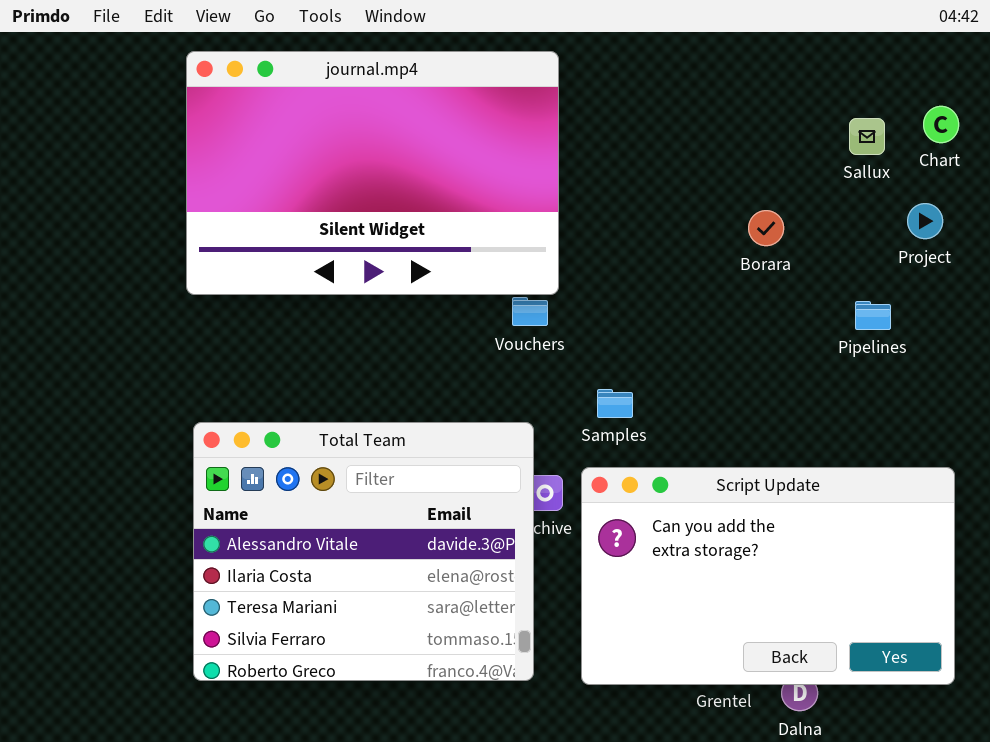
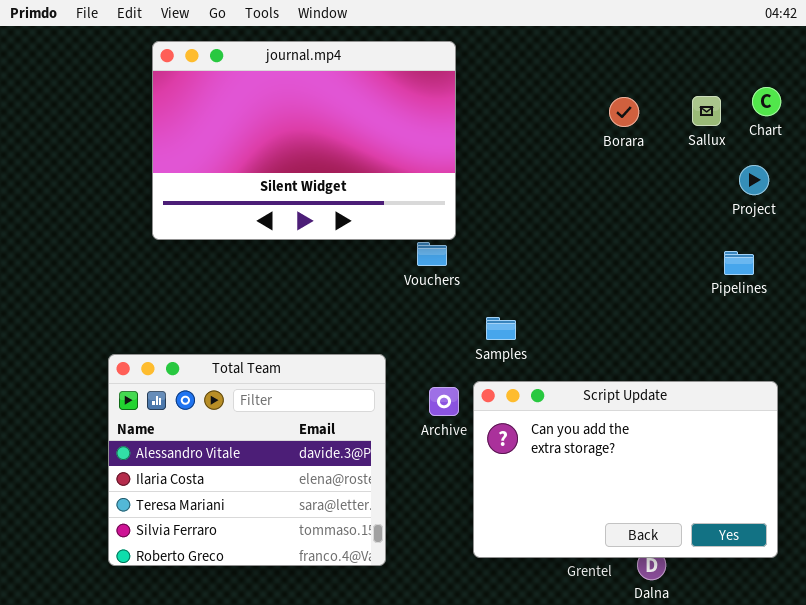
Borara: [748,210,784,246] -> [609,97,639,127], moved
Pipelines: [855,301,891,330] -> [724,251,754,275], moved
Total Team: [193,422,534,681] -> [108,354,386,566], moved

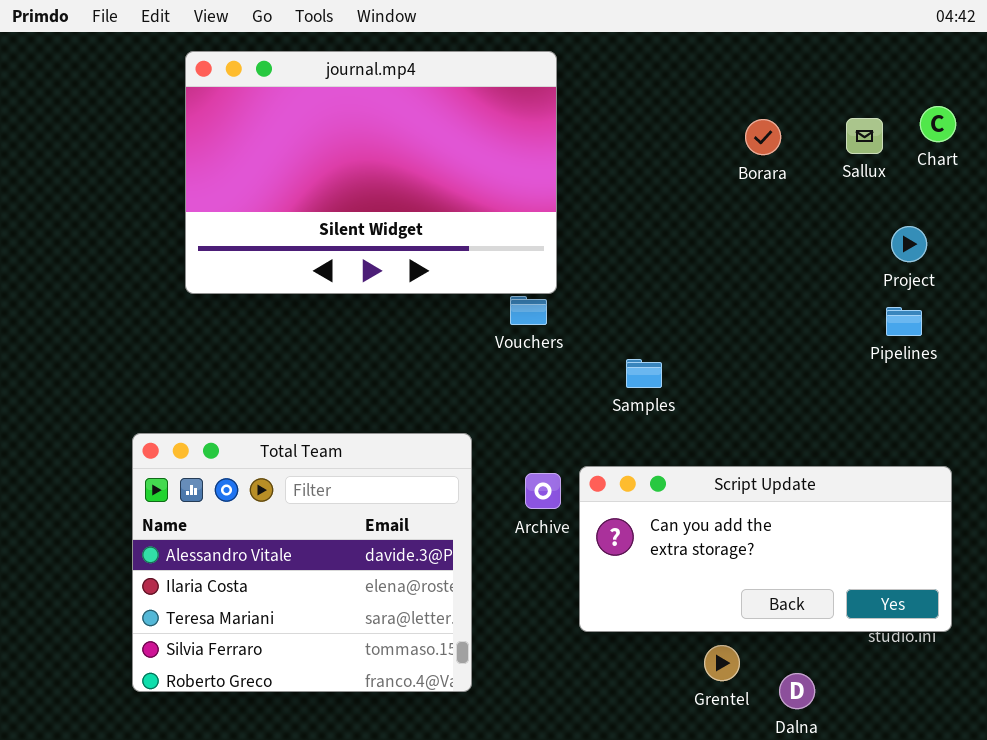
Project: [739,165,769,195] -> [891,226,927,262], moved
Samples: [486,317,516,340] -> [626,359,662,388], moved
Script Update: [473,381,778,558] -> [579,466,952,632], resized

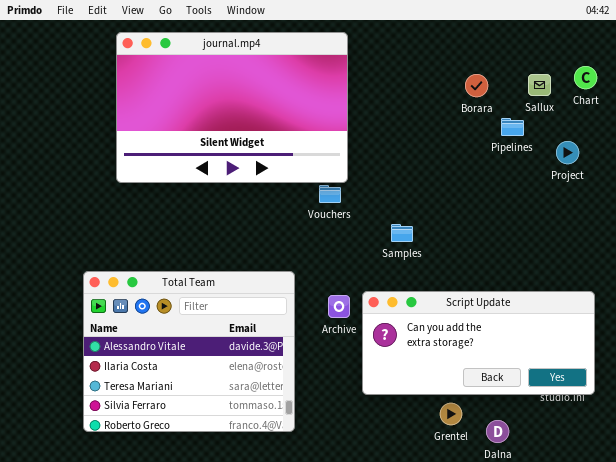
Pipelines: [886,307,922,336] -> [501,118,524,136], moved

